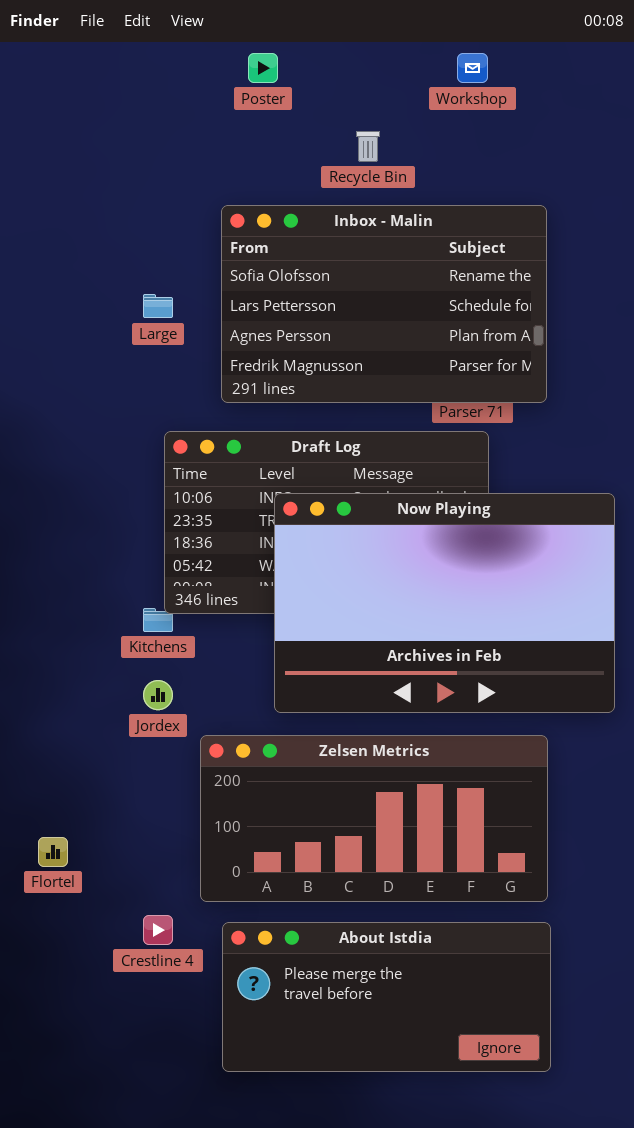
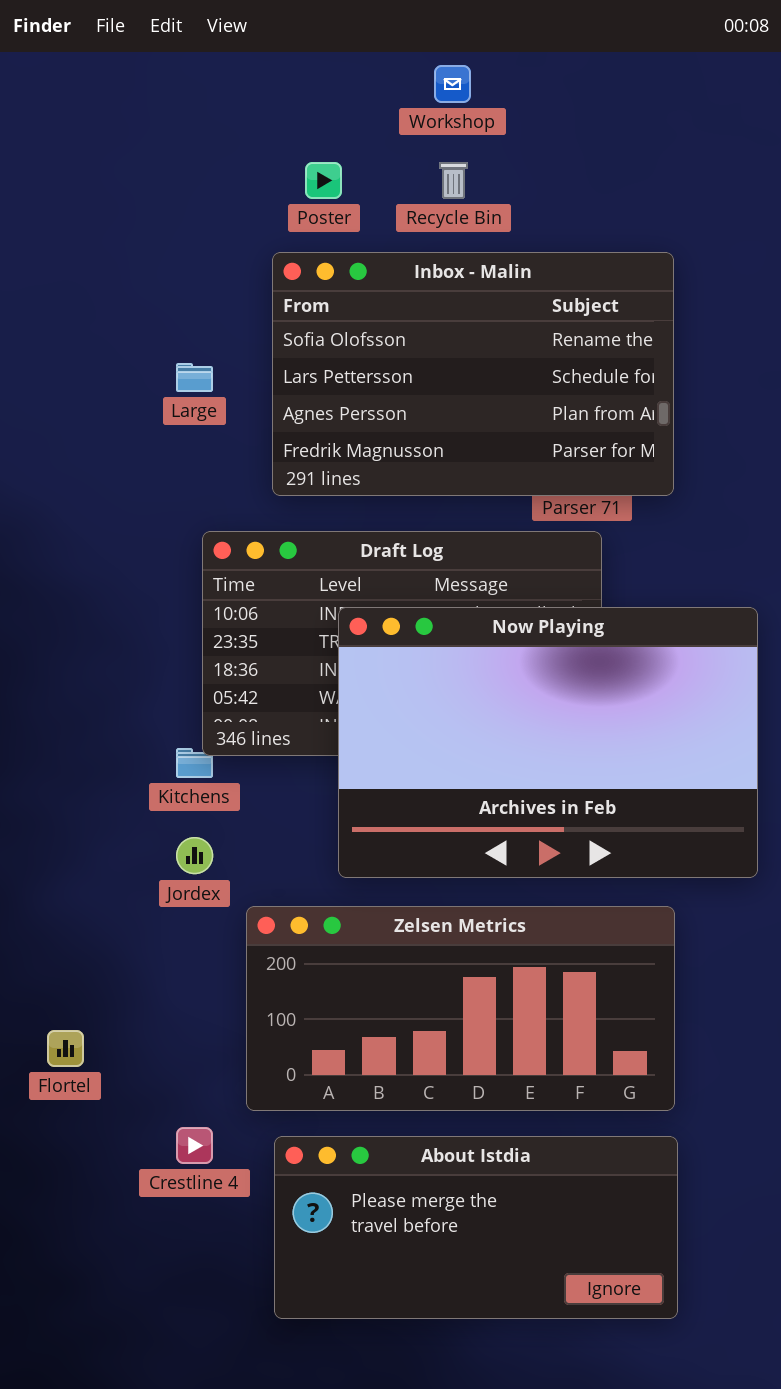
Poster: [248,53,278,83] -> [305,162,342,199], moved
Workshop: [457,53,488,83] -> [434,65,471,103], moved

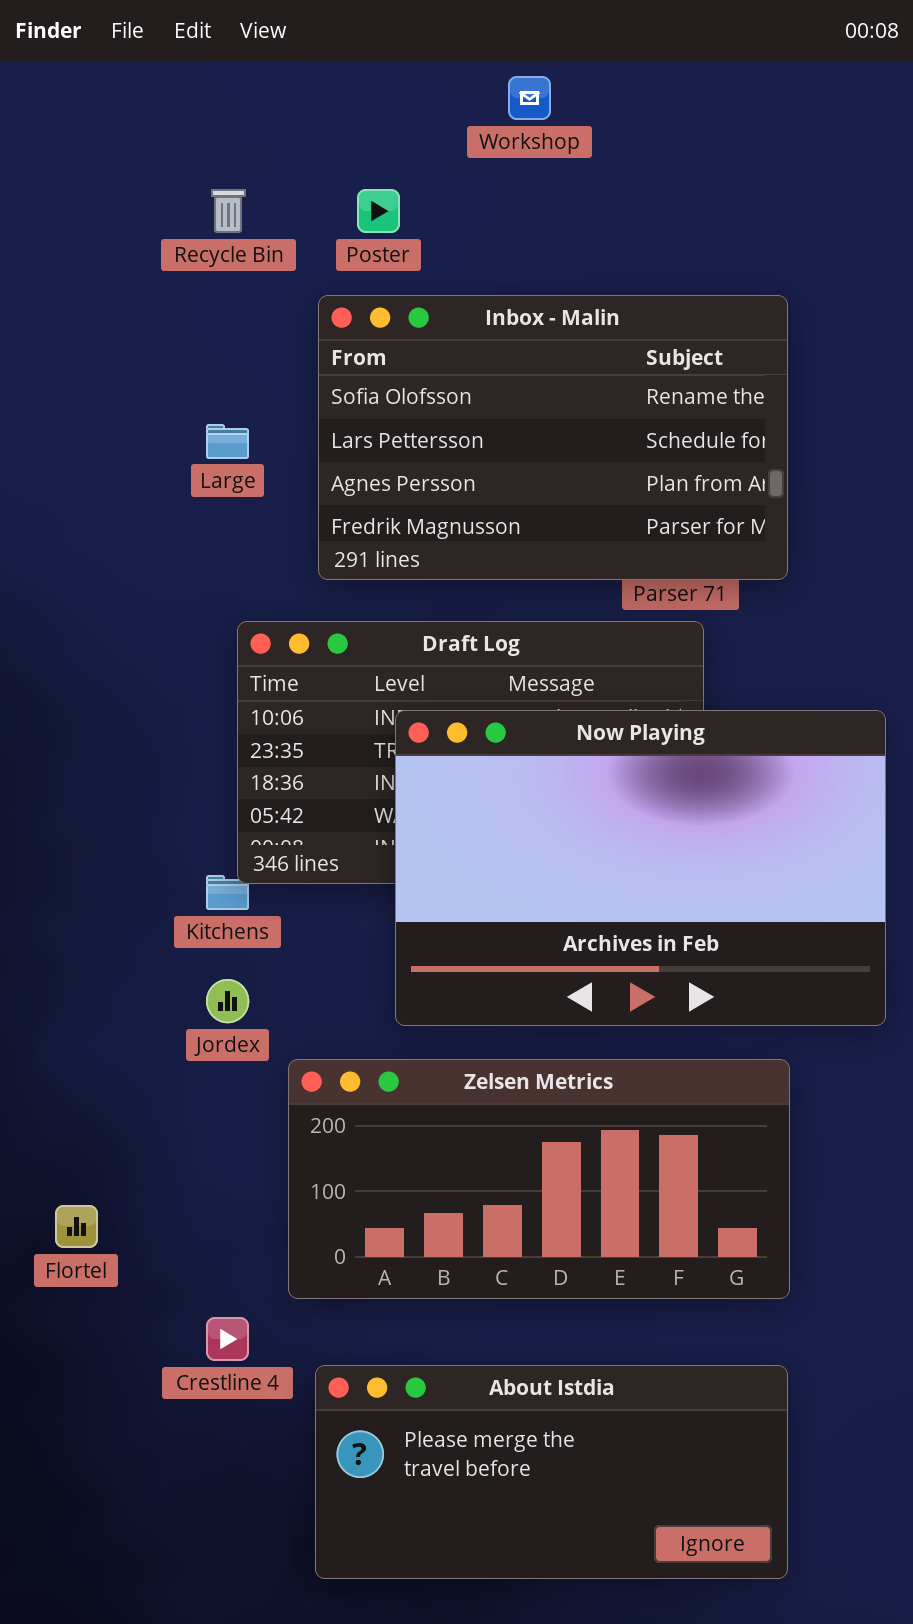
Recycle Bin: [439,162,468,199] -> [211,189,246,233], moved
About Istdia: [274,1136,678,1319] -> [315,1365,788,1579], moved

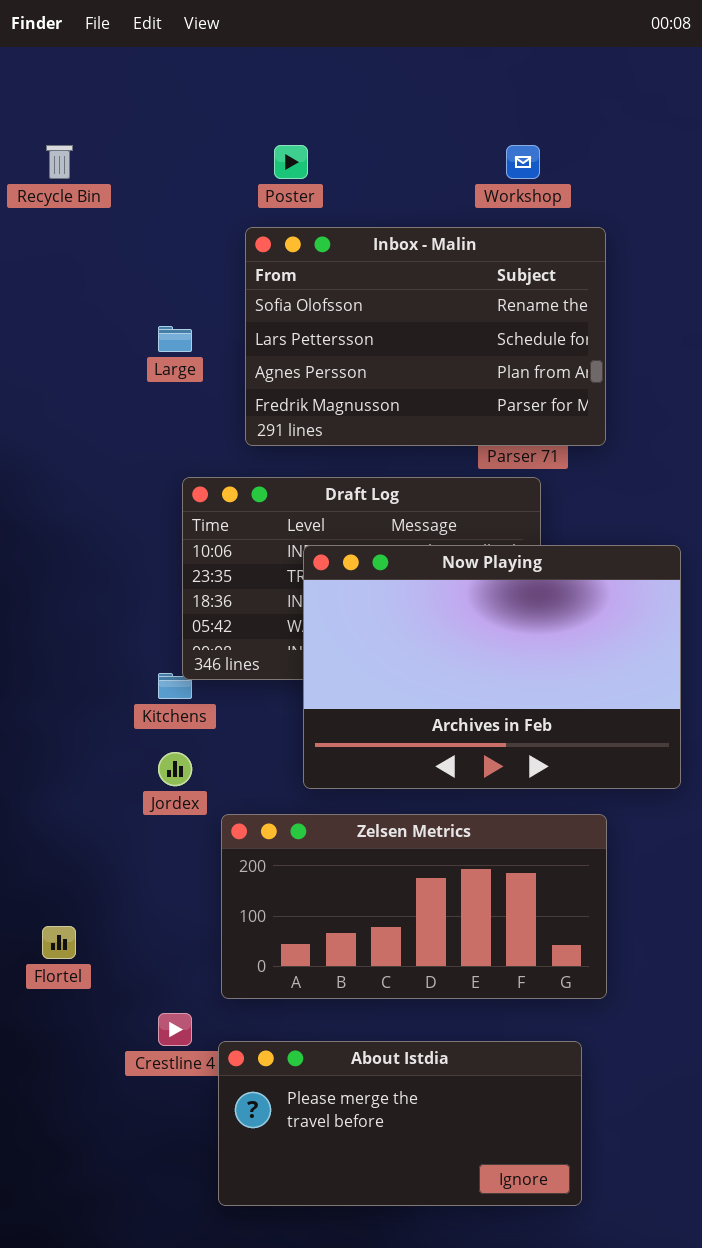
Workshop: [508,76,551,120] -> [506,145,540,179], moved
Recycle Bin: [211,189,246,233] -> [46,145,73,179], moved
About Istdia: [315,1365,788,1579] -> [218,1041,582,1206], moved

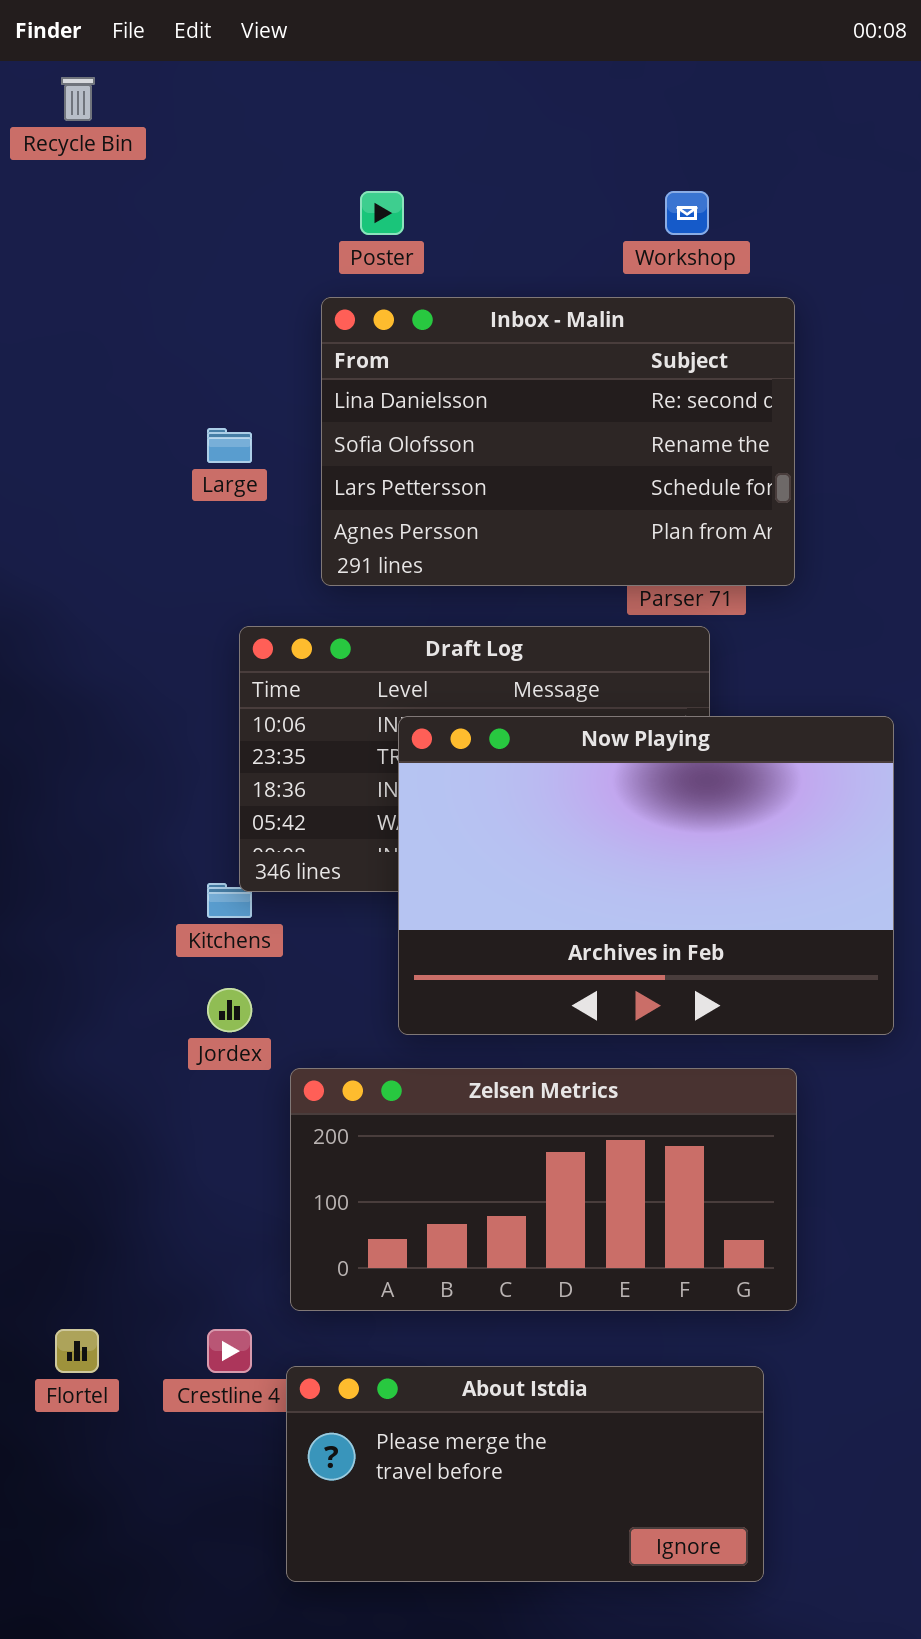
Recycle Bin: [46,145,73,179] -> [61,77,95,121], moved
Inbox - Malin: [245,227,606,446] -> [321,297,795,586], scrolled up 1 row
Flortel: [42,926,76,959] -> [55,1329,99,1373], moved

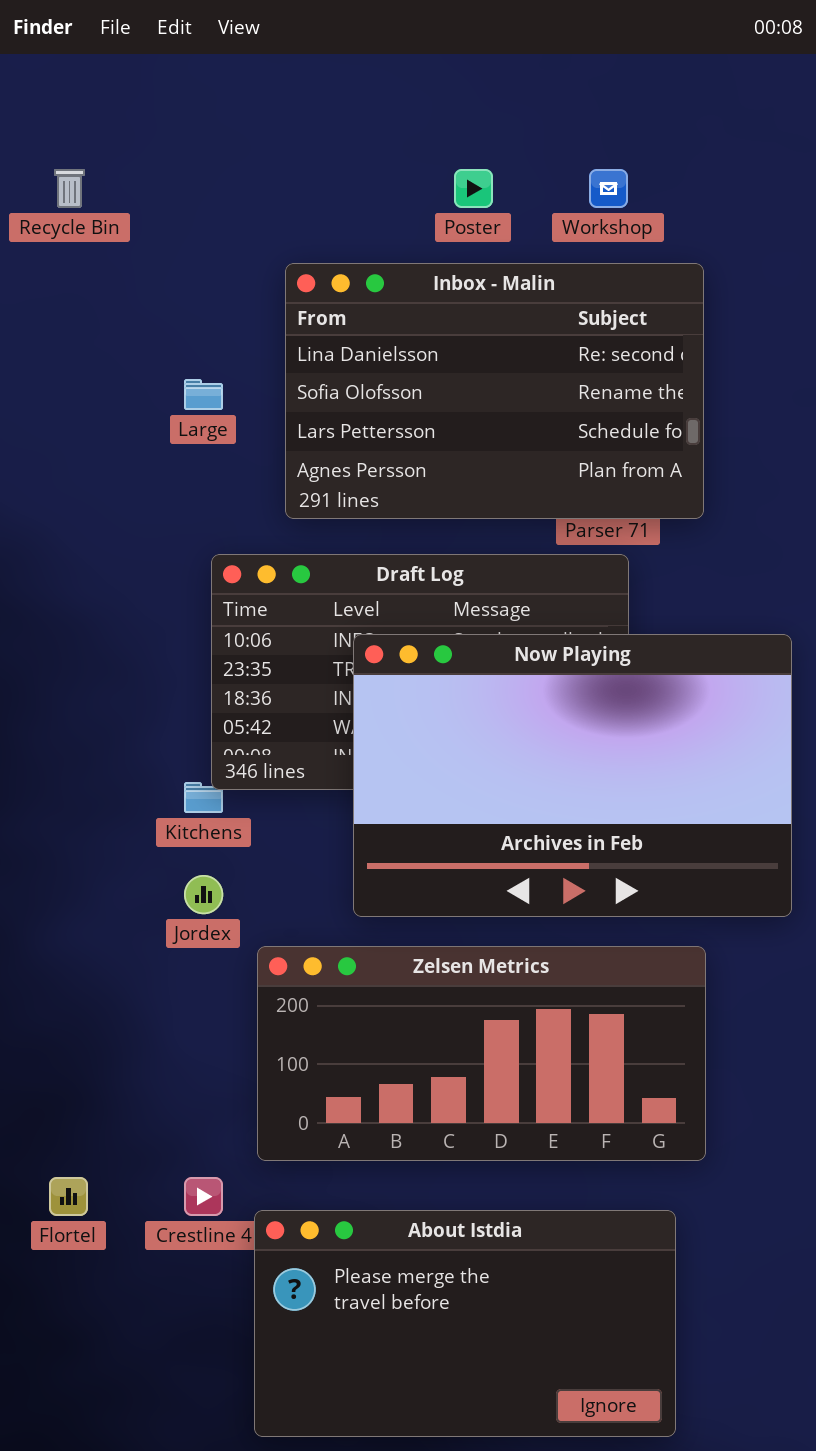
Recycle Bin: [61,77,95,121] -> [54,169,85,208], moved
Poster: [360,191,404,235] -> [454,169,493,208], moved
About Istdia: [286,1366,764,1582] -> [254,1210,676,1437], resized

